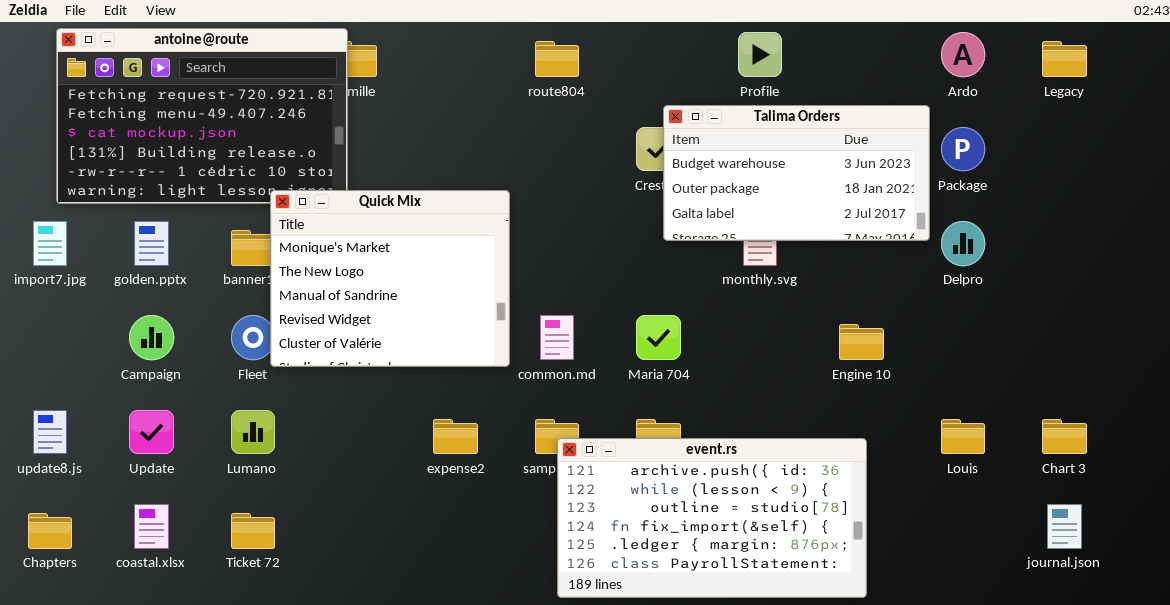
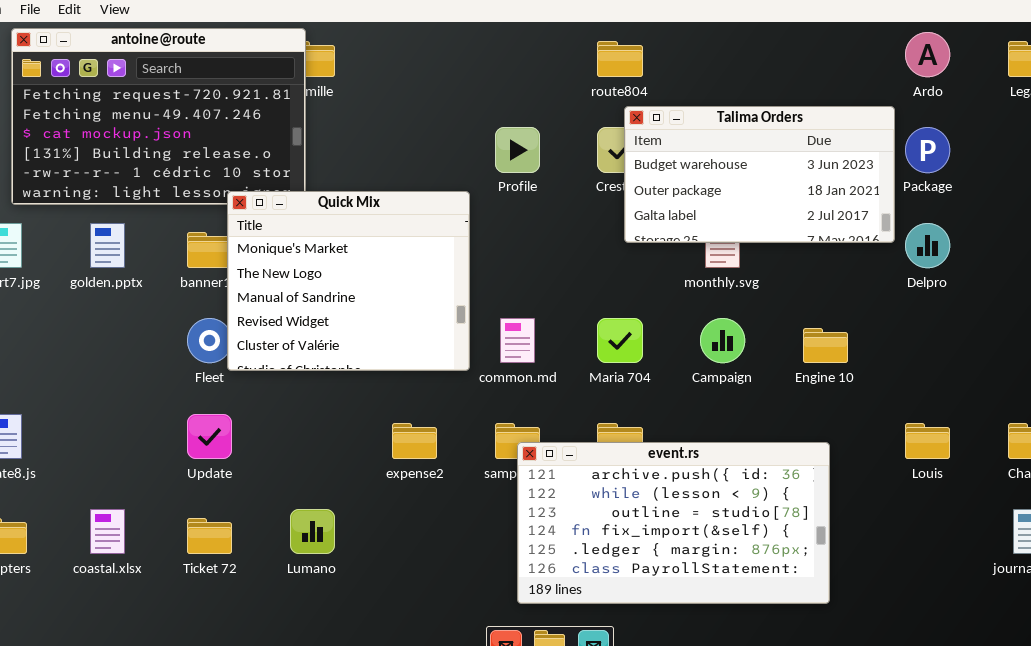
Profile: [738,32,782,77] -> [495,127,540,173], moved
route804: [535,41,579,77] -> [597,41,643,77], moved
Campaign: [129,315,174,360] -> [700,318,745,363], moved
Update: [129,410,174,454] -> [187,414,232,459], moved
Lumano: [231,410,275,454] -> [290,509,335,554], moved

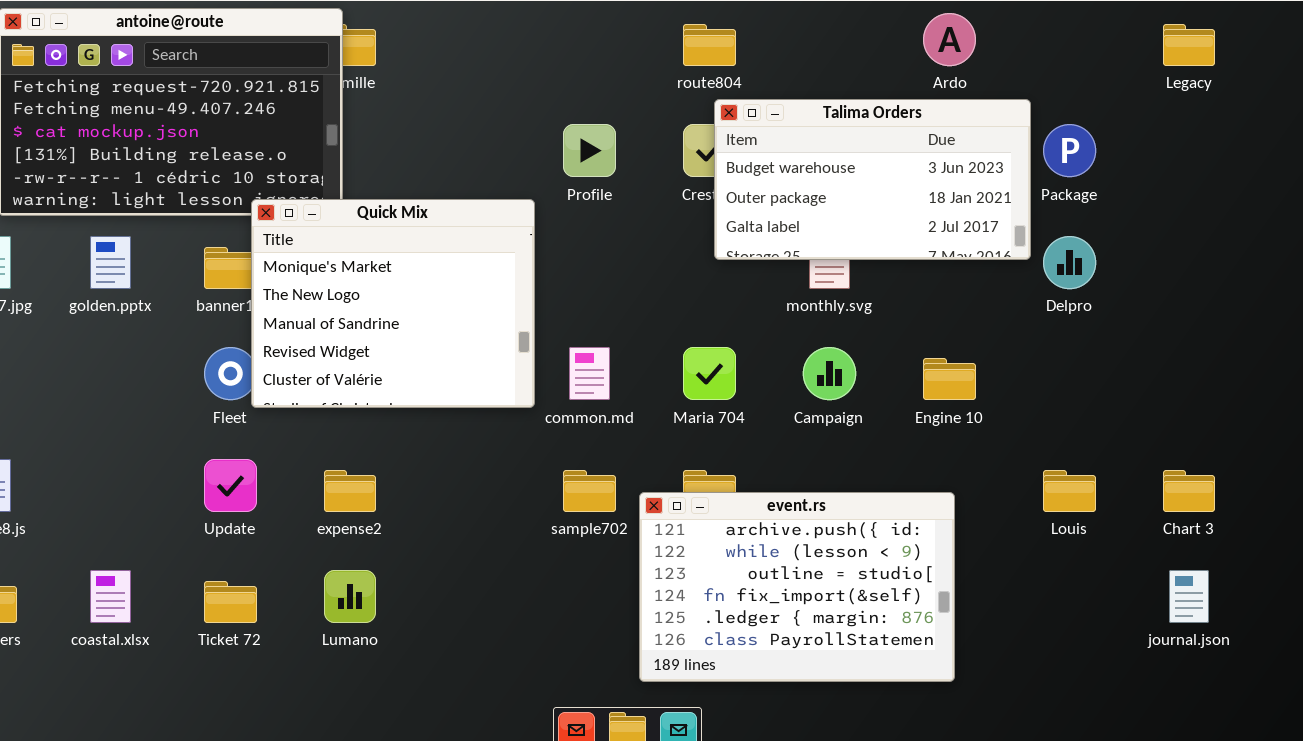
Ardo: [905,32,950,77] -> [923,13,976,66], moved
expense2: [392,423,437,459] -> [324,470,376,512], moved
event.rs: [517,442,830,604] -> [639,492,955,682], resized

